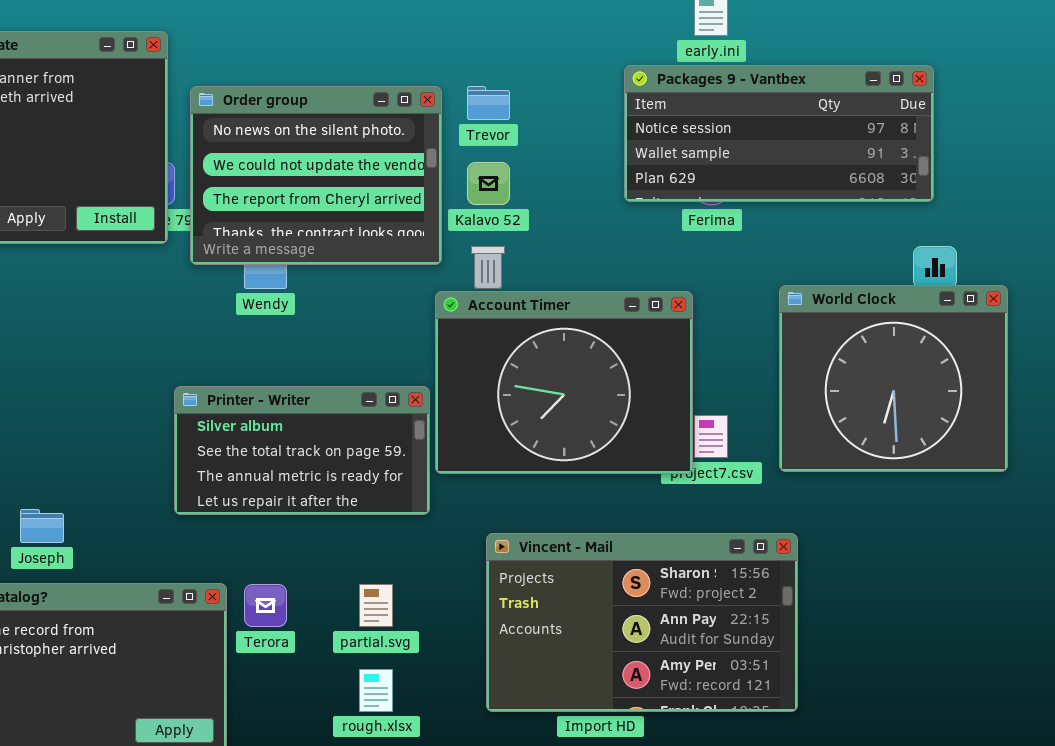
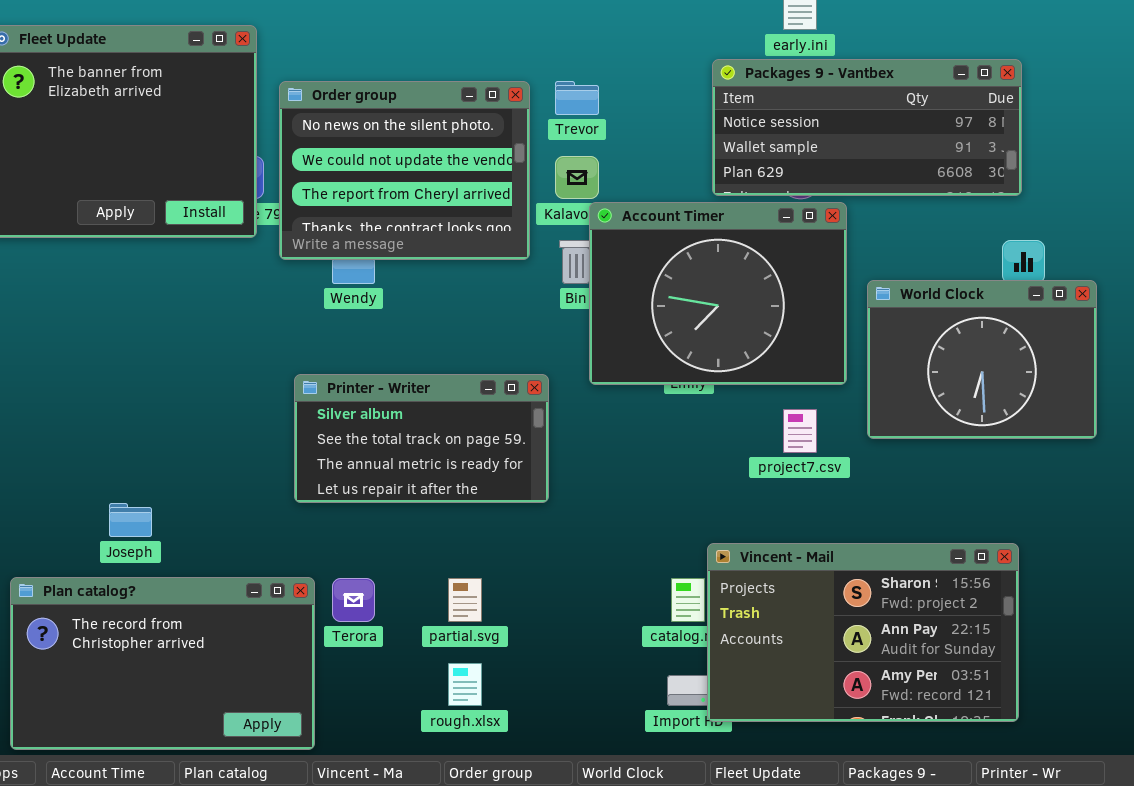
World Clock: [779,285,1008,472] -> [867,280,1097,439], resized
Account Timer: [435,291,693,474] -> [589,202,847,385], moved
Printer - Writer: [174,386,430,515] -> [294,374,549,503], moved
Vincent - Mail: [486,533,798,712] -> [707,543,1019,722], moved

